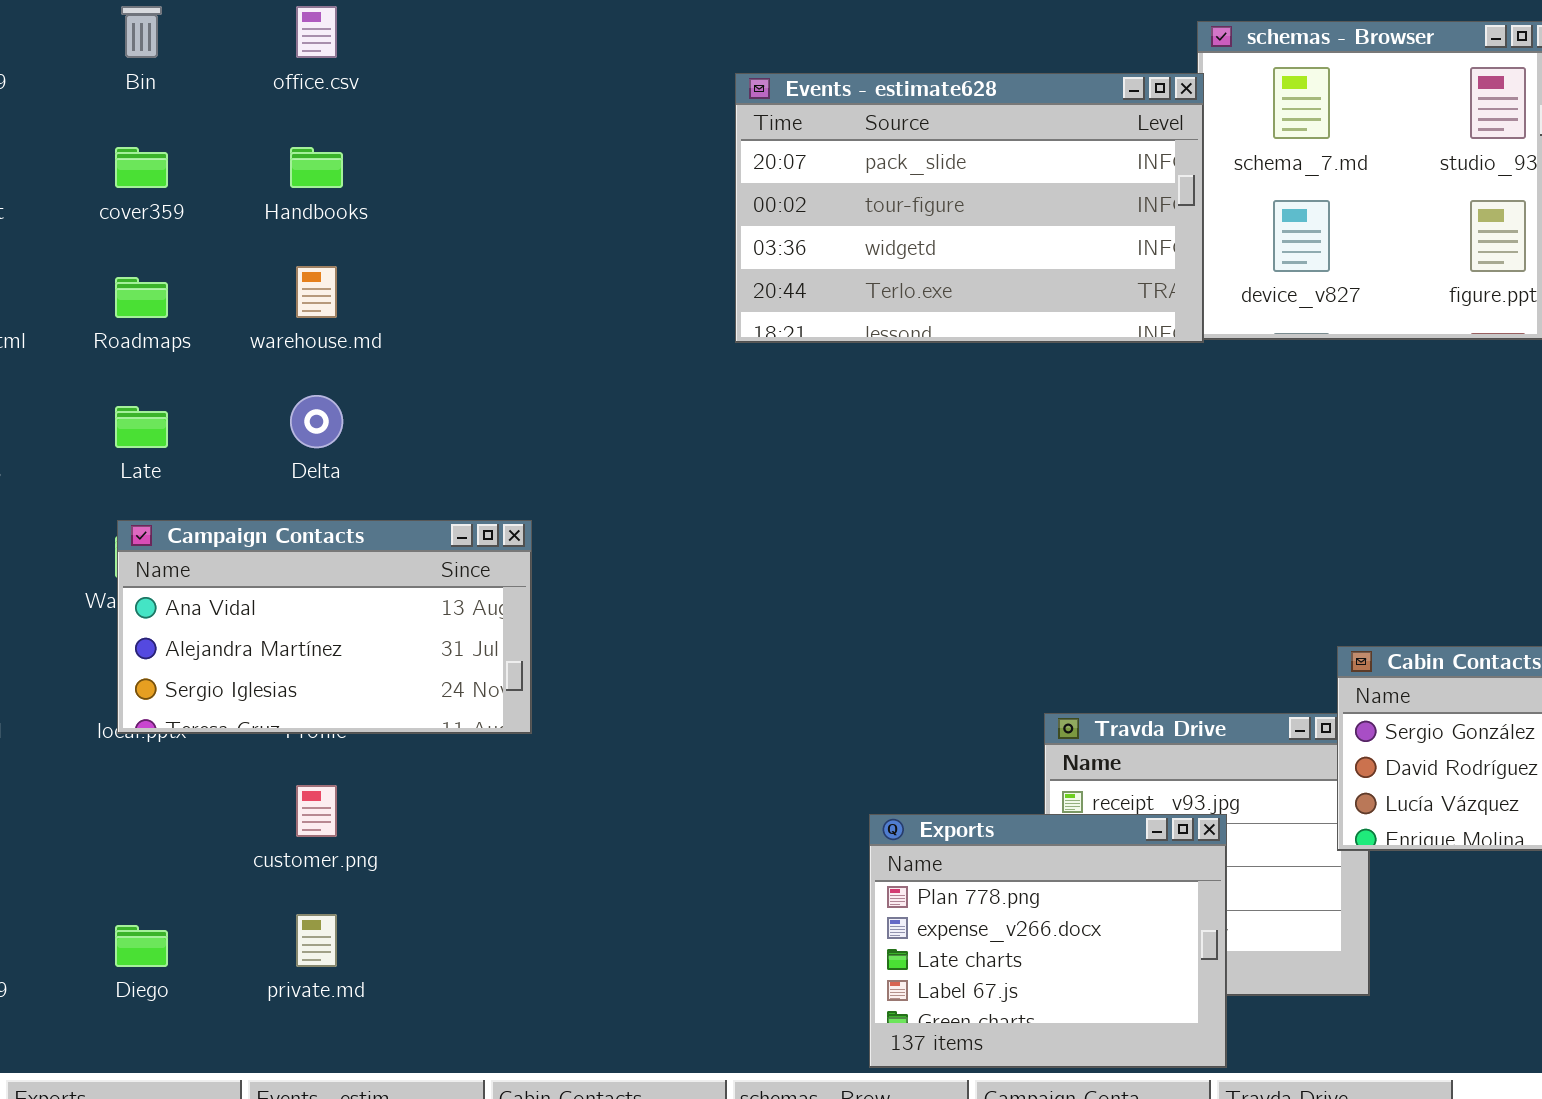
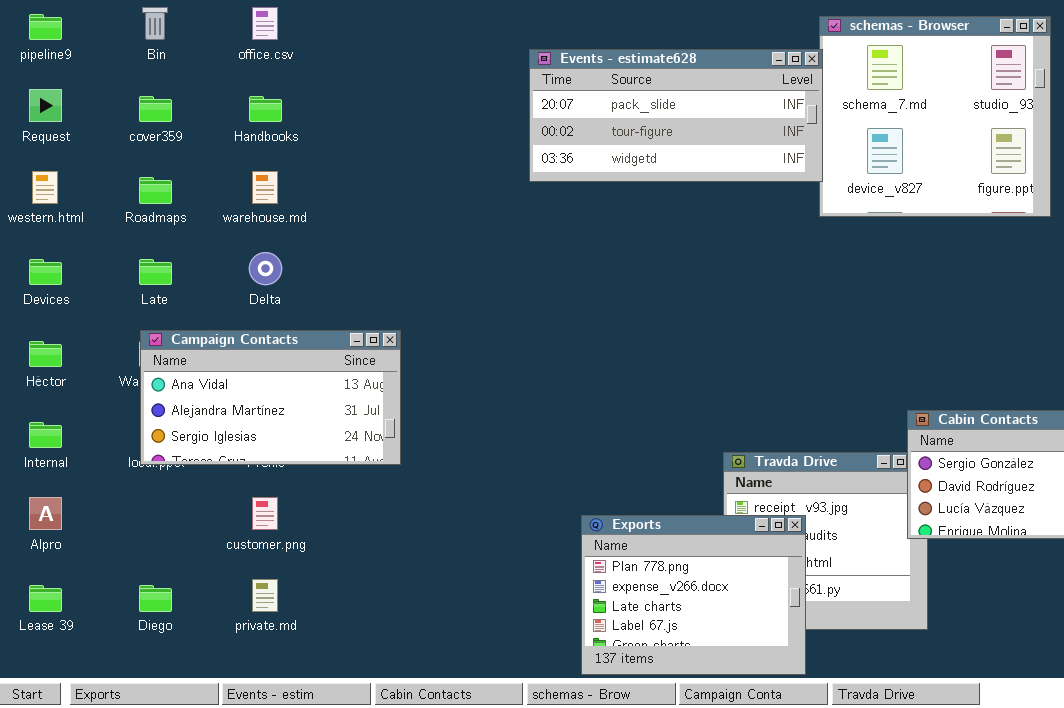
Events - estimate628: [735,73,1204,343] -> [529,49,823,182], resized
Exports: [869,814,1227,1068] -> [581,515,806,675], moved

